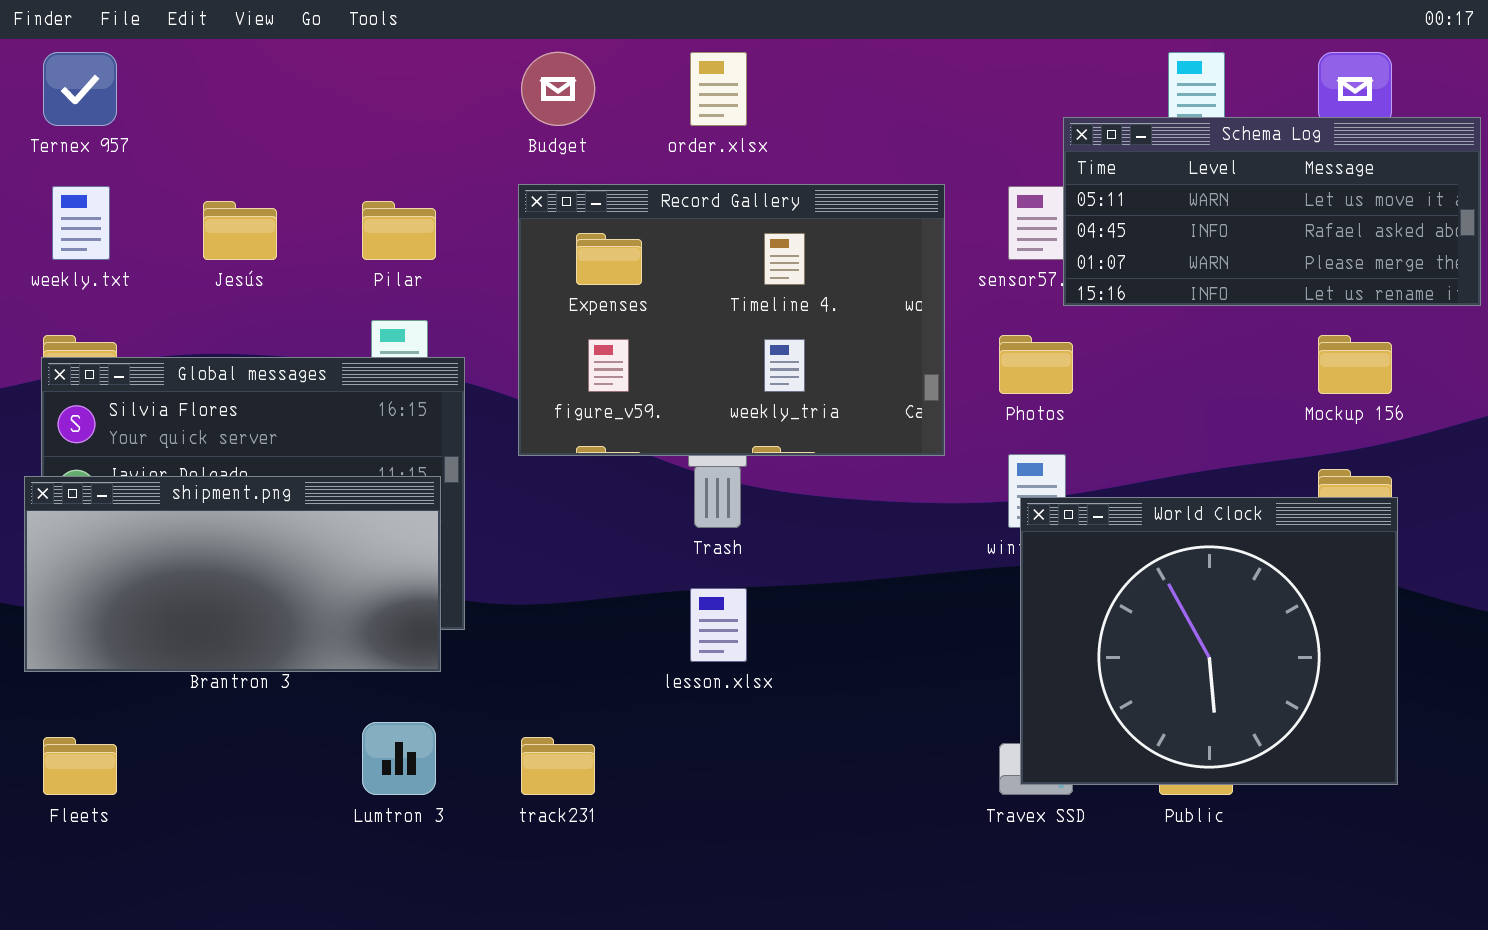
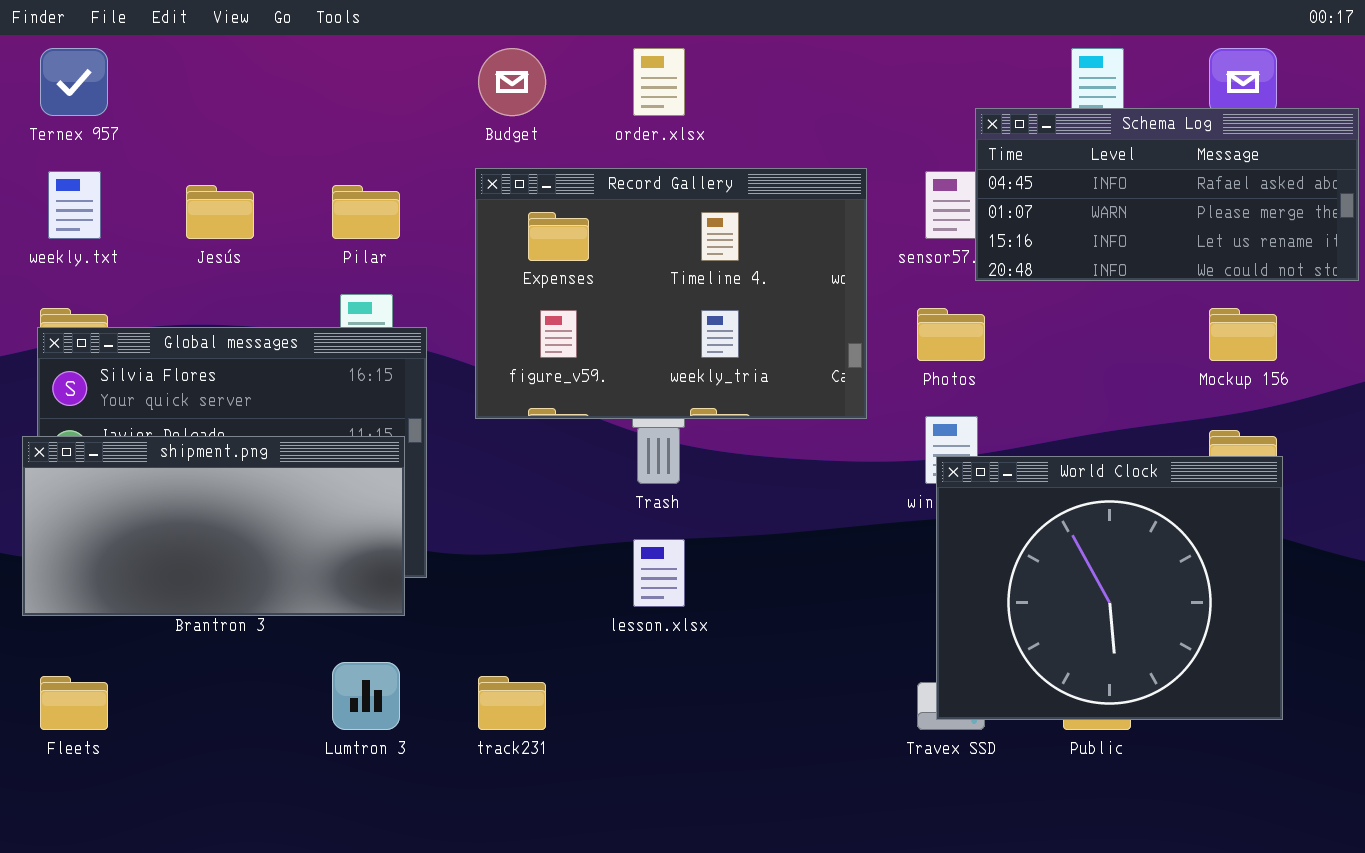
Schema Log: [1063,117,1481,306] -> [975,108,1359,281], scrolled down 1 row

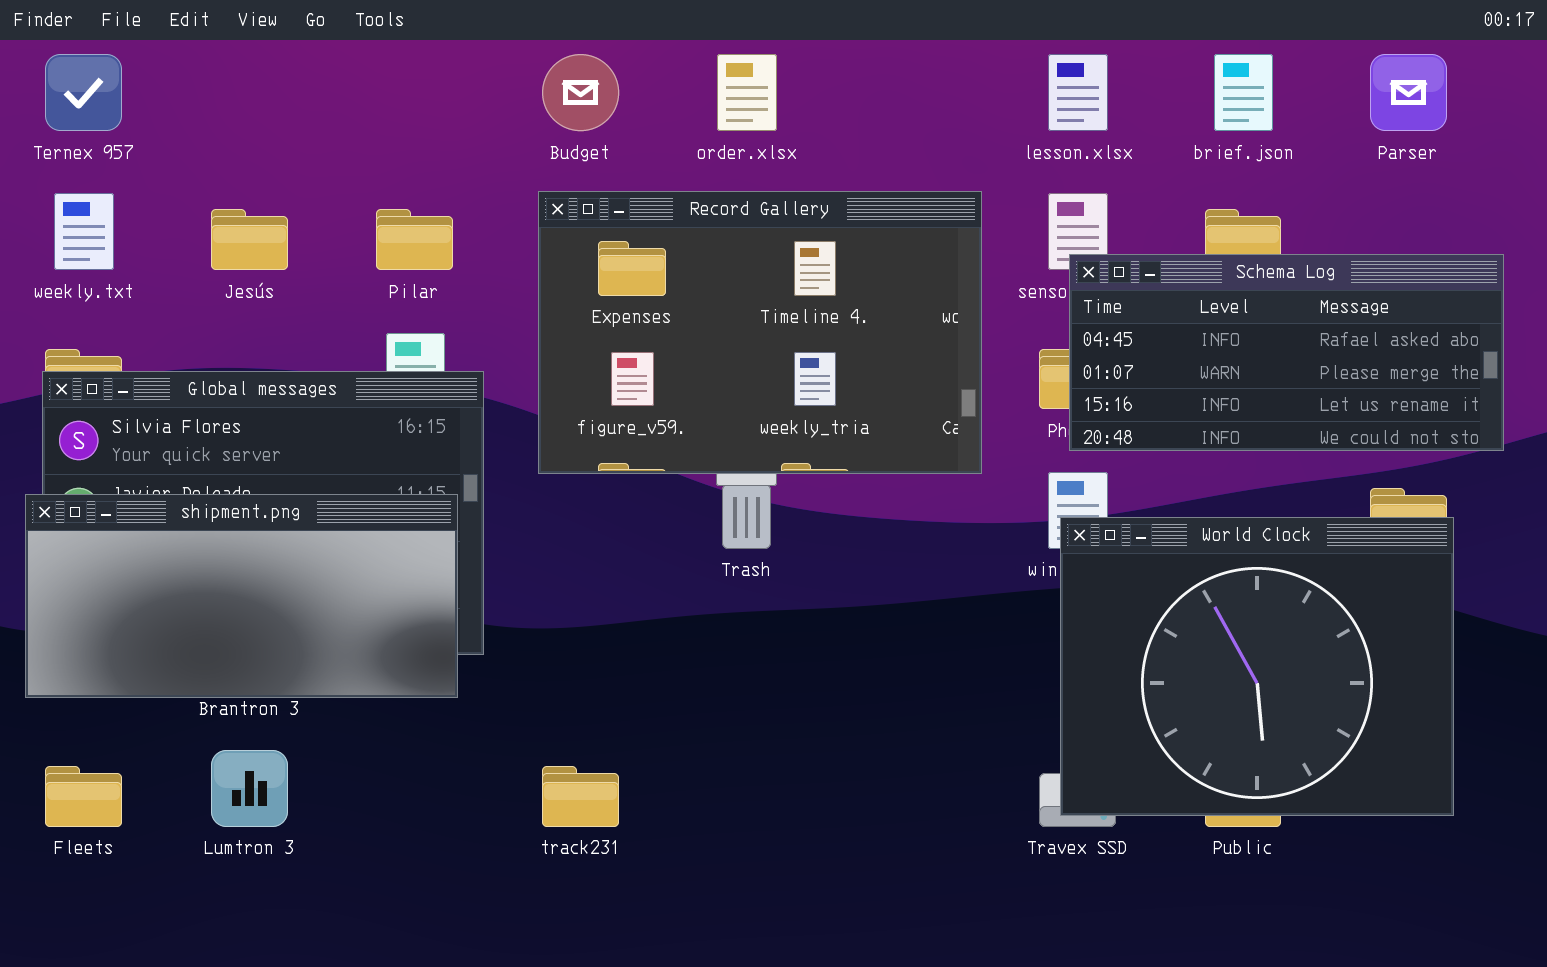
Schema Log: [975,108,1359,281] -> [1069,254,1504,451], moved
lesson.xlsx: [633,539,685,607] -> [1048,54,1108,131], moved
Lumtron 3: [332,662,400,730] -> [211,750,288,827], moved

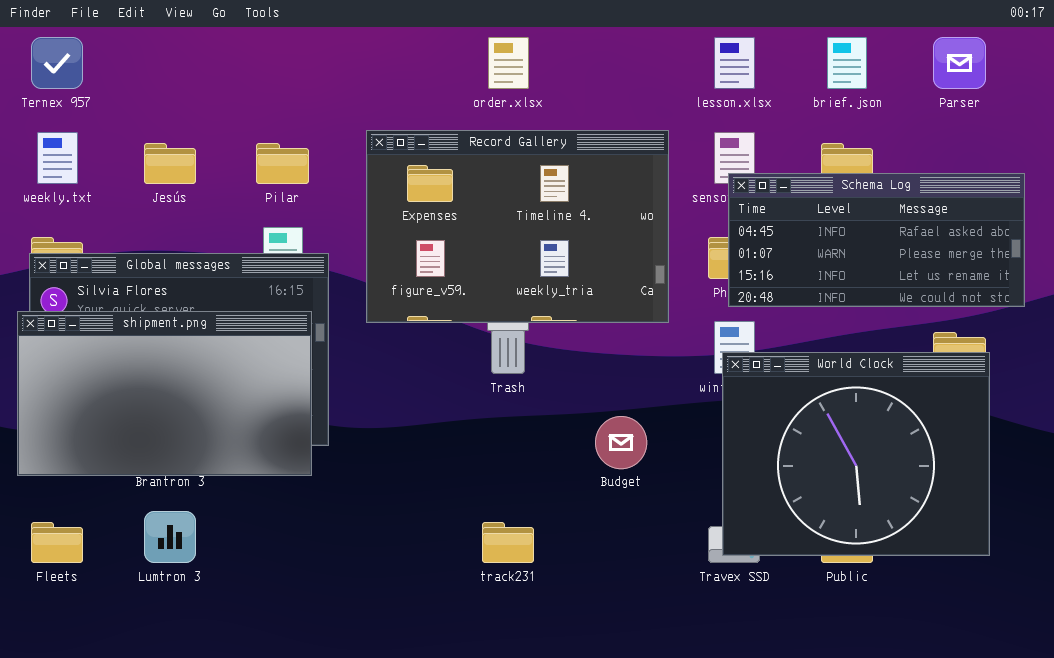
Budget: [542,54,619,131] -> [595,416,647,469], moved
shipment.png: [25,494,458,698] -> [17,311,312,476], resized
track231: [542,766,619,827] -> [482,522,534,563], moved

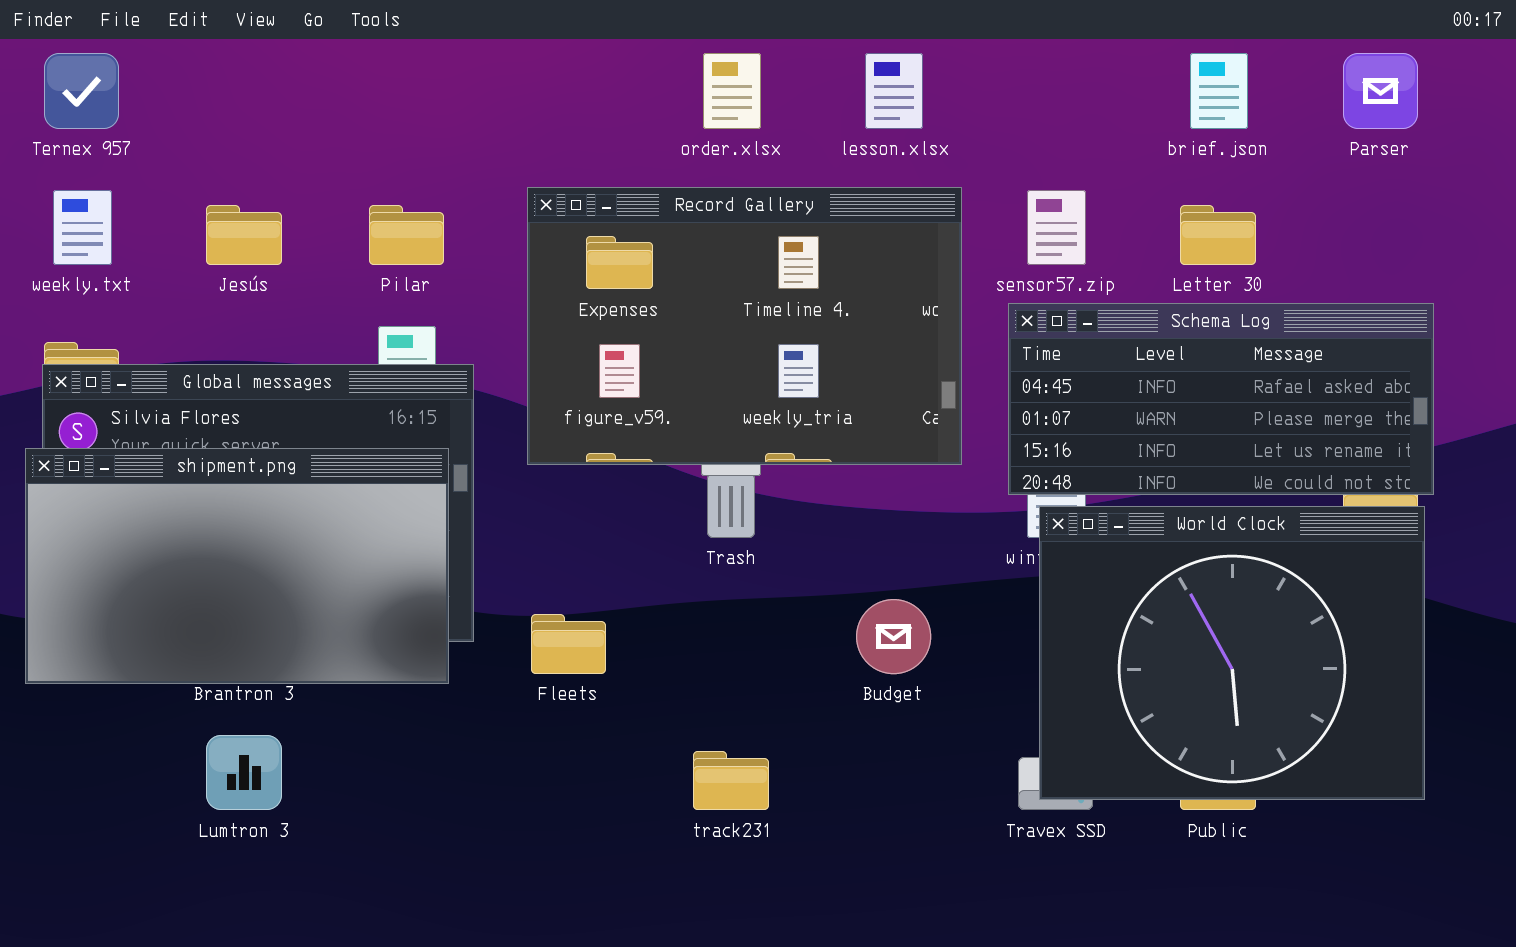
lesson.xlsx: [714,37,755,89] -> [865,53,923,129], moved
Schema Log: [728,173,1025,307] -> [1008,303,1434,495], moved
Fleets: [31,522,83,563] -> [531,614,606,674], moved

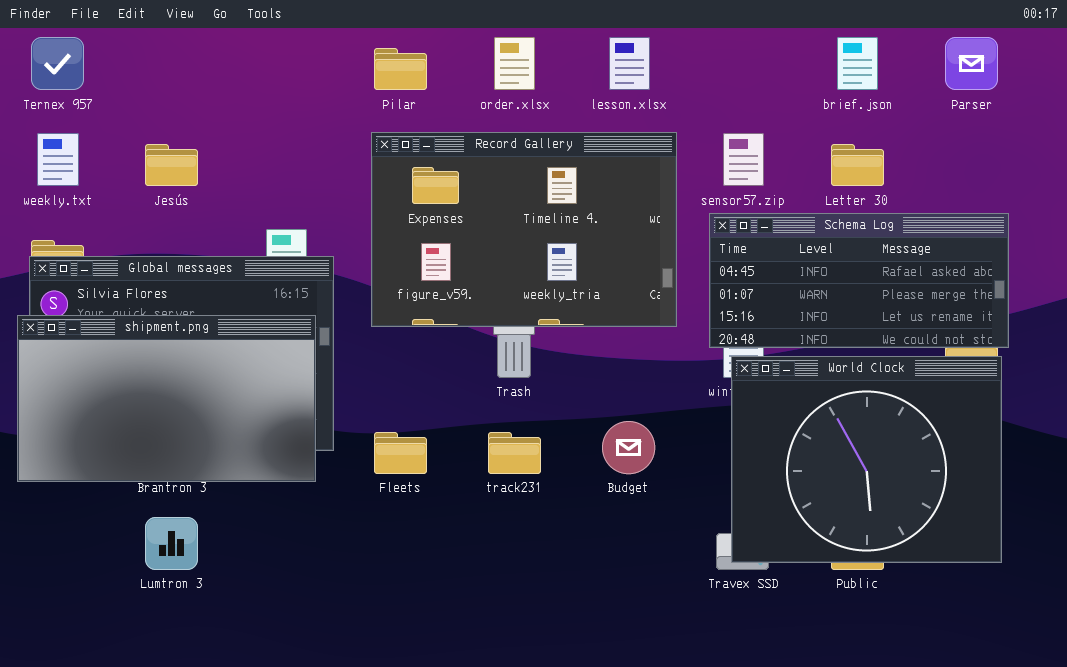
Pilar: [369,205,444,265] -> [374,48,427,90], moved
track231: [693,751,769,810] -> [488,432,541,474], moved

